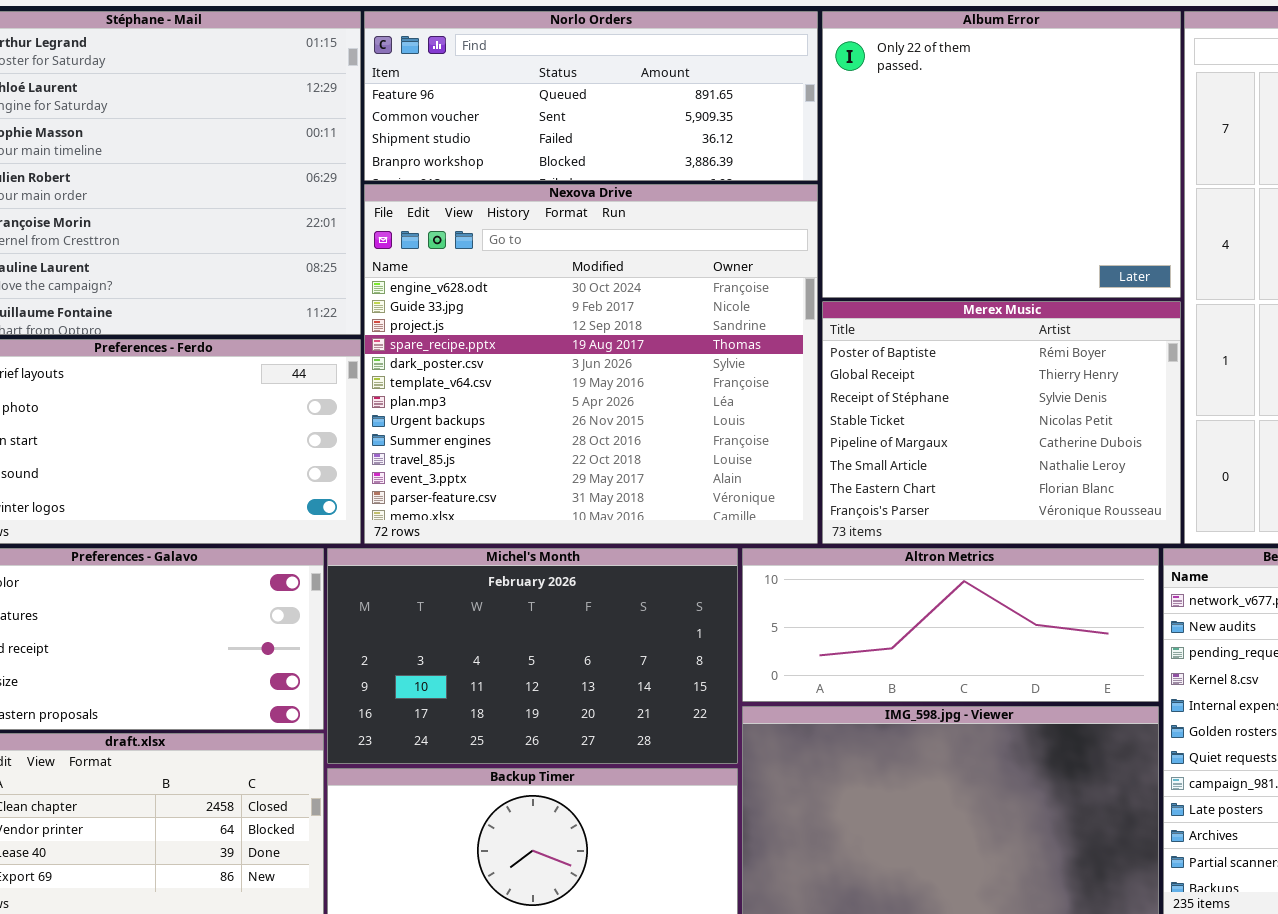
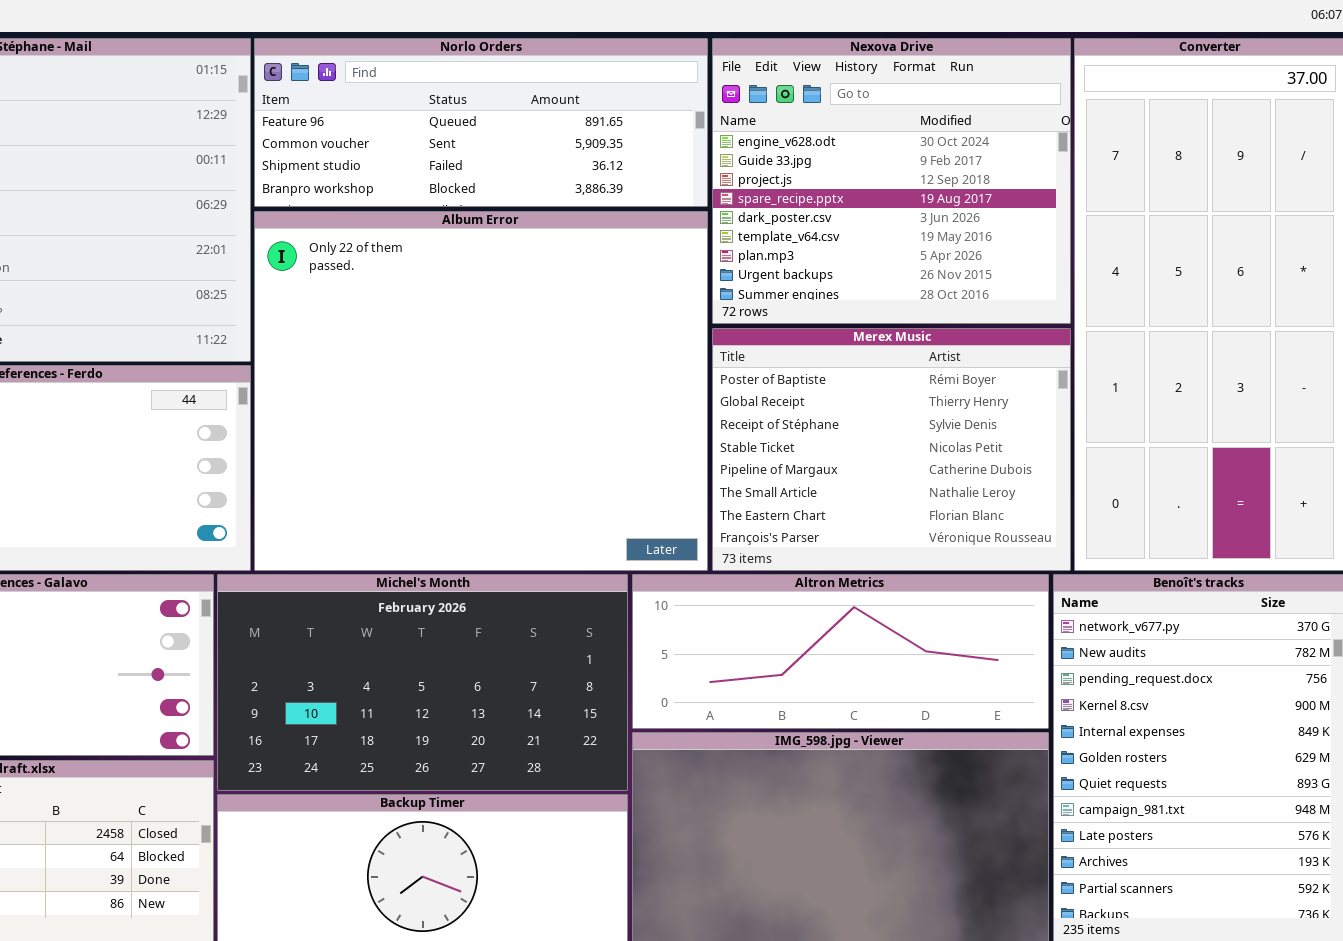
Album Error: [822,11,1181,298] -> [254,211,708,571], moved, resized
Nexova Drive: [364,184,818,544] -> [712,38,1071,324], moved, resized

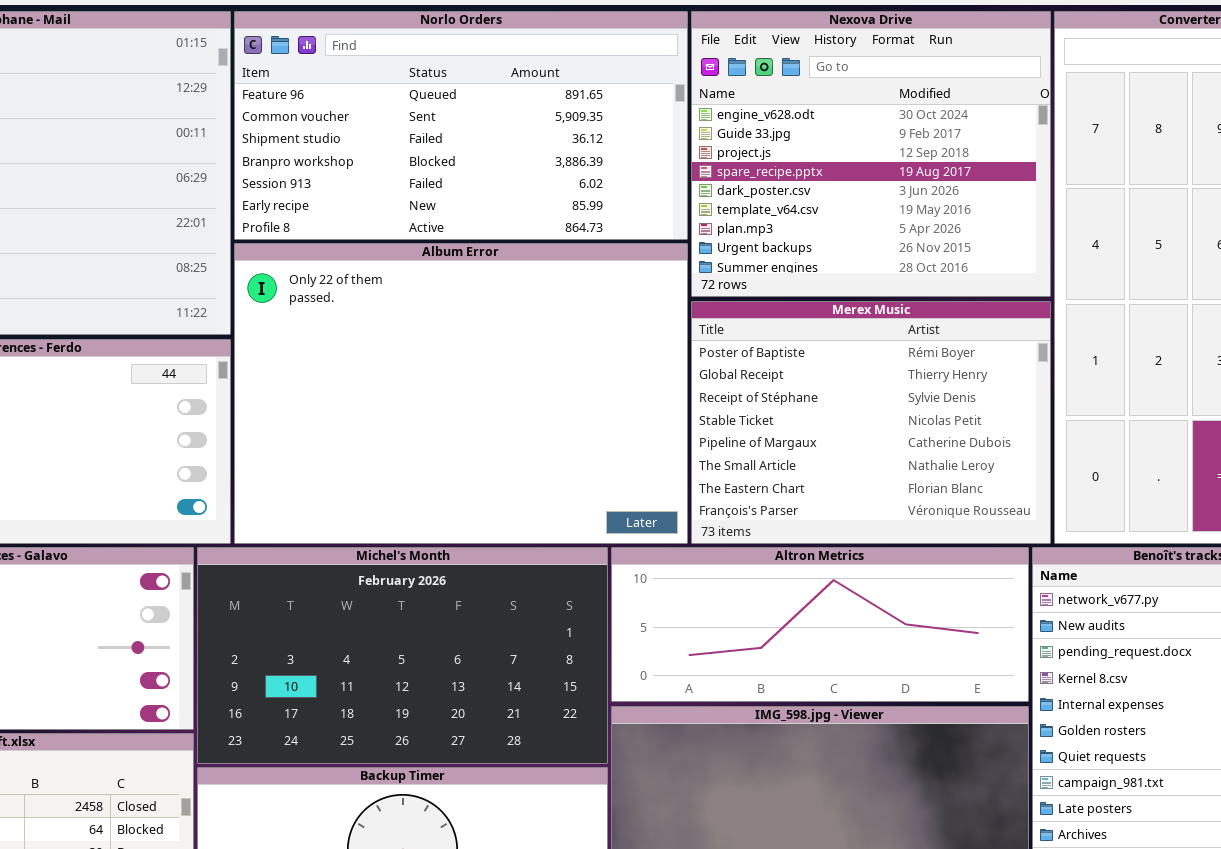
Norlo Orders: [254,38,708,207] -> [234,11,688,240], resized
Album Error: [254,211,708,571] -> [234,243,688,544], resized

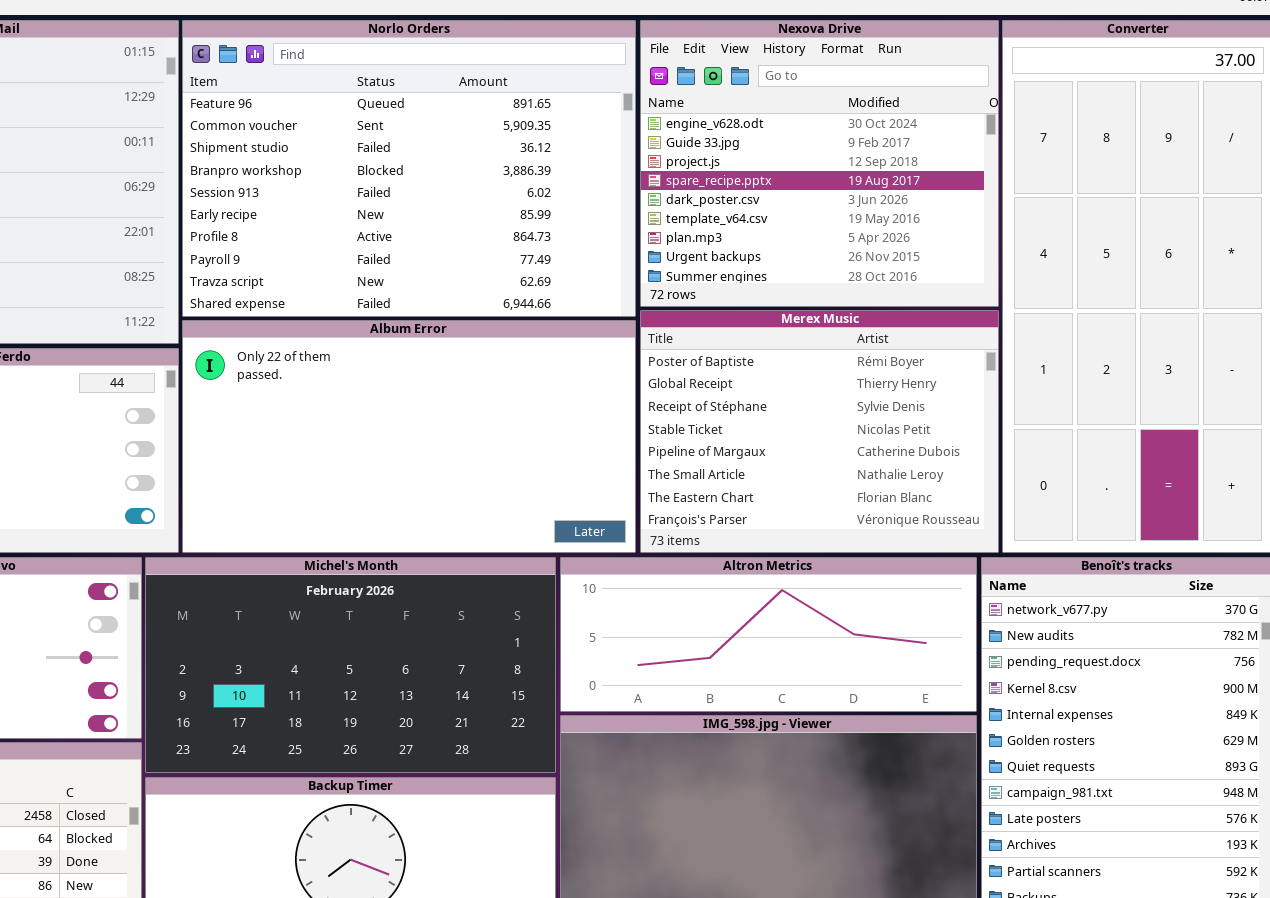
Norlo Orders: [234,11,688,240] -> [182,20,636,317], resized
Album Error: [234,243,688,544] -> [182,320,636,553], resized

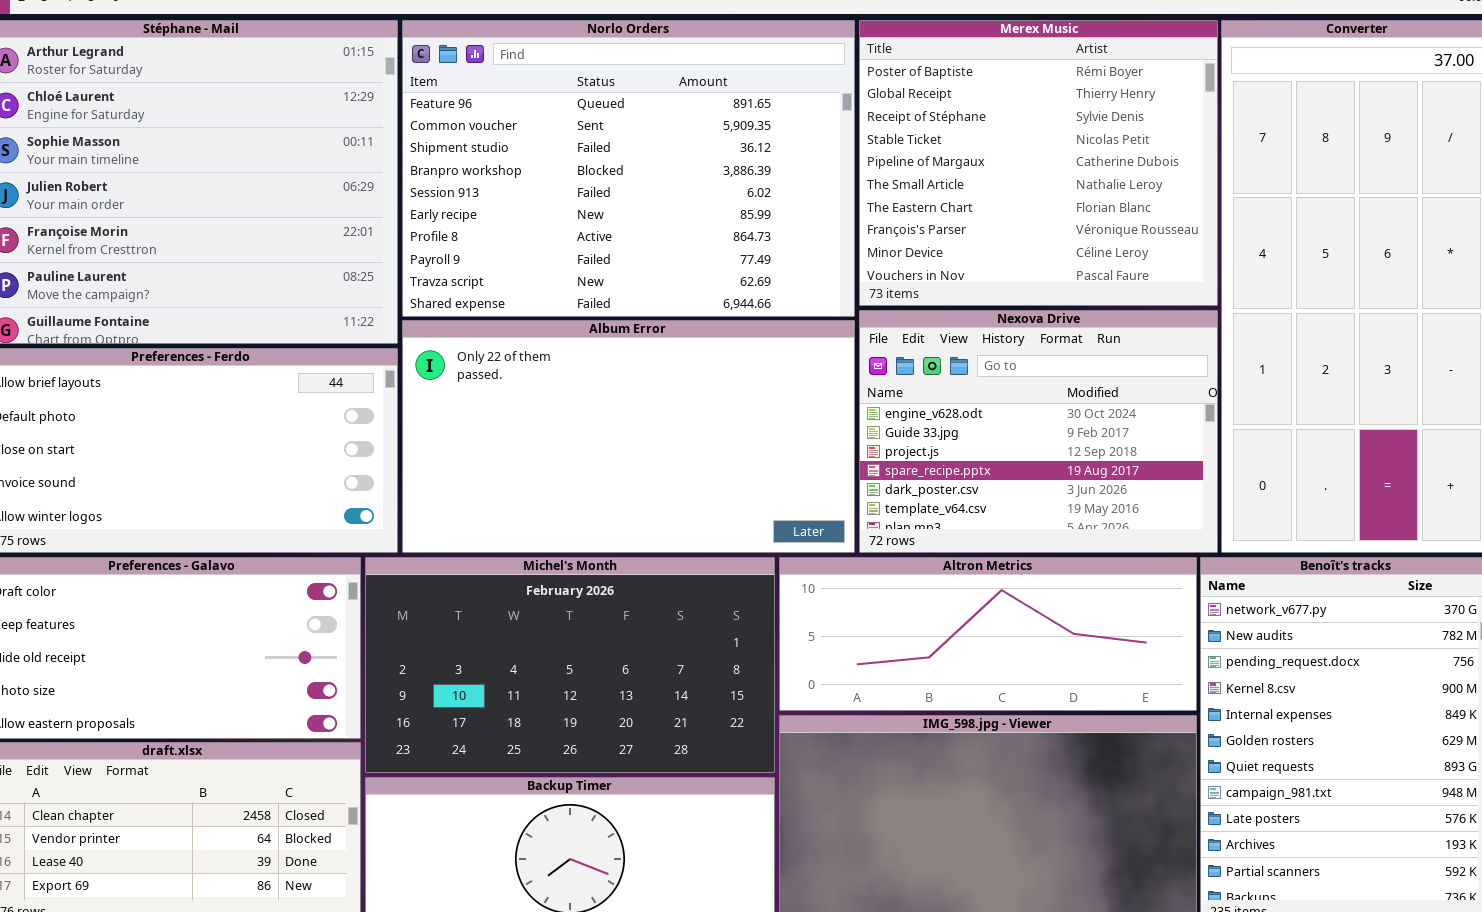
Nexova Drive: [640,20,999,307] -> [859,310,1218,553], moved, resized
Merex Music: [640,310,999,553] -> [859,20,1218,306], moved, resized

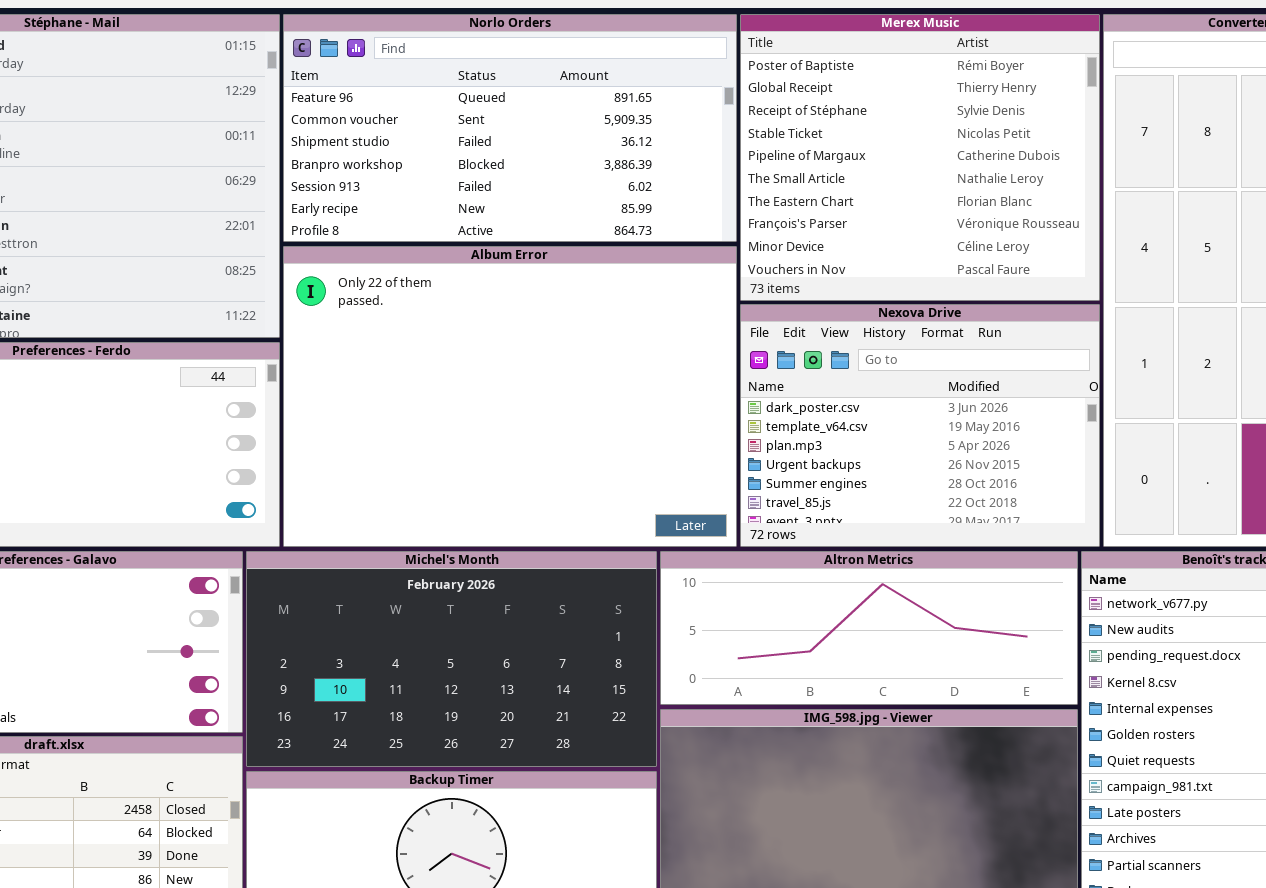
Norlo Orders: [402,20,855,317] -> [283,14,737,242], resized
Nexova Drive: [859,310,1218,553] -> [740,304,1100,547], scrolled down 4 rows
Album Error: [402,320,855,553] -> [283,246,737,547], resized

